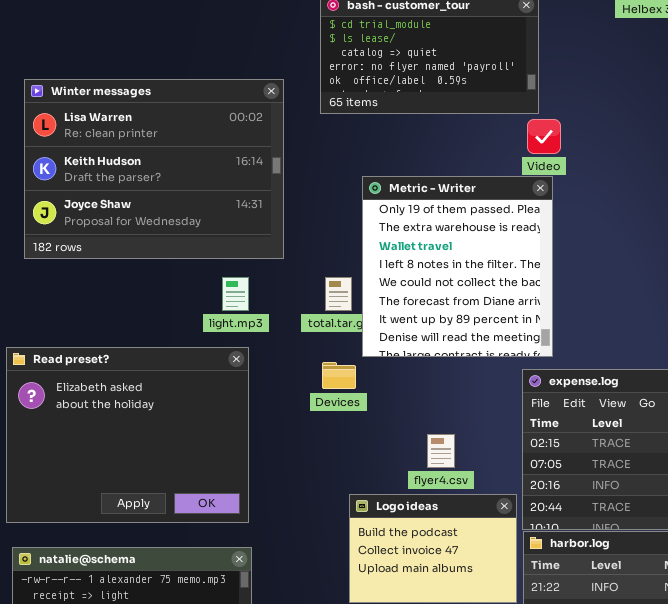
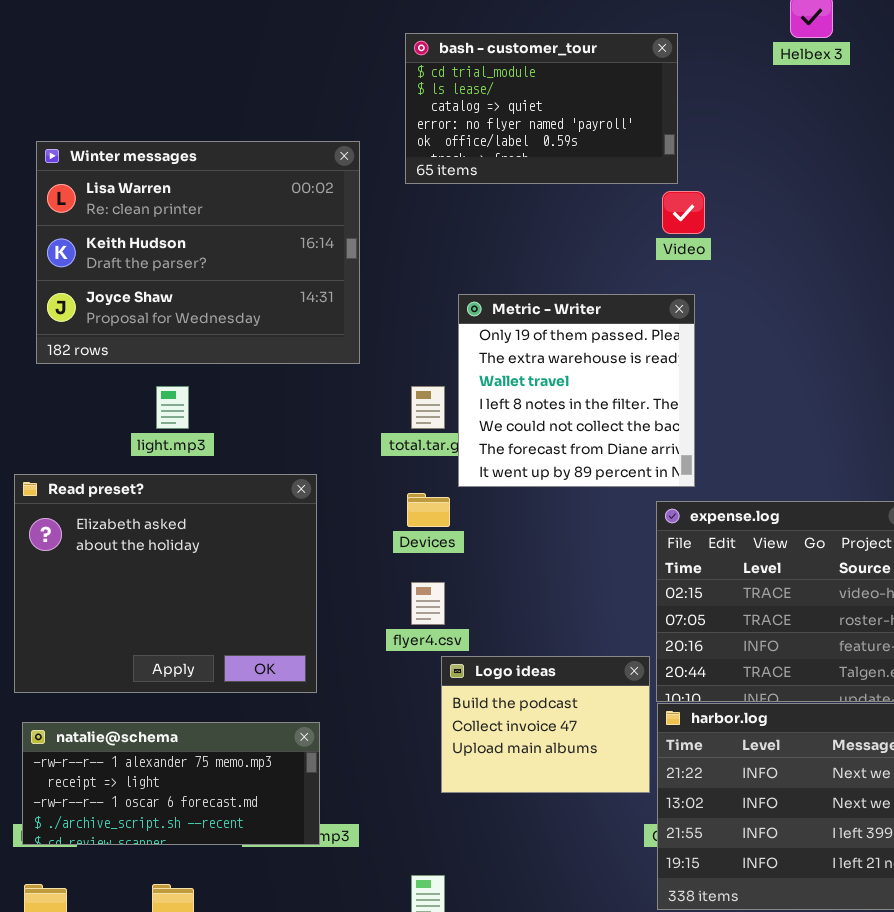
Metric - Writer: [362,176,553,357] -> [458,294,695,487], resized
light.mp3: [222,277,249,311] -> [156,386,189,429], moved
flyer4.csv: [427,434,455,468] -> [411,582,445,625], moved

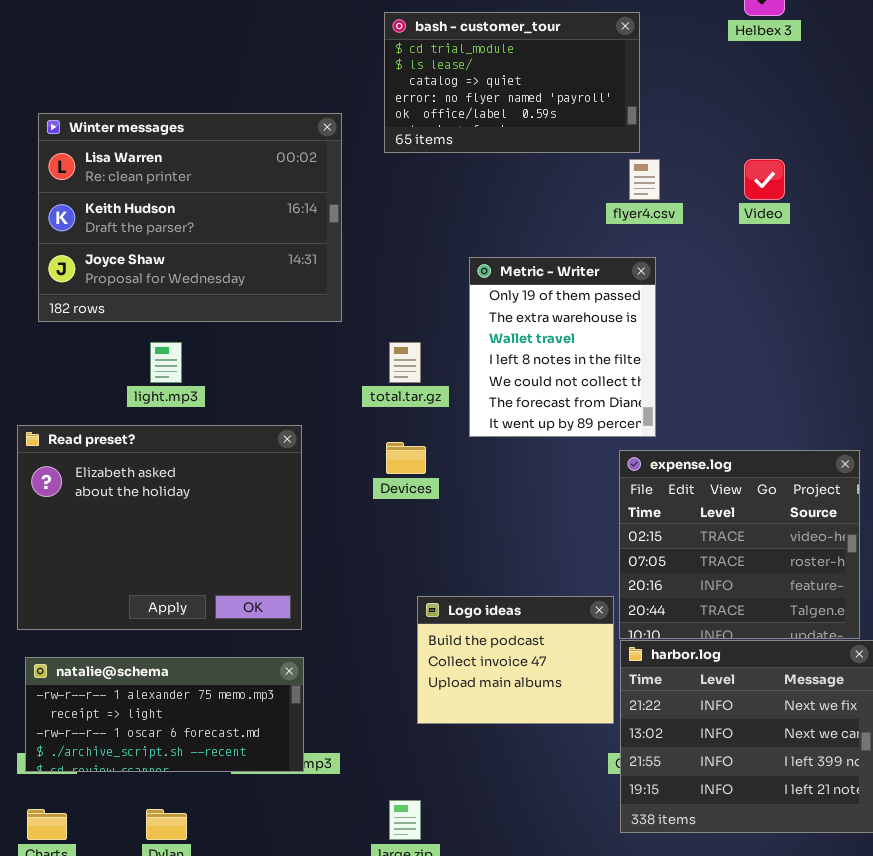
Video: [662,191,705,234] -> [744,159,785,200], moved
Metric - Writer: [458,294,695,487] -> [469,257,656,437], resized
flyer4.csv: [411,582,445,625] -> [629,159,660,200], moved

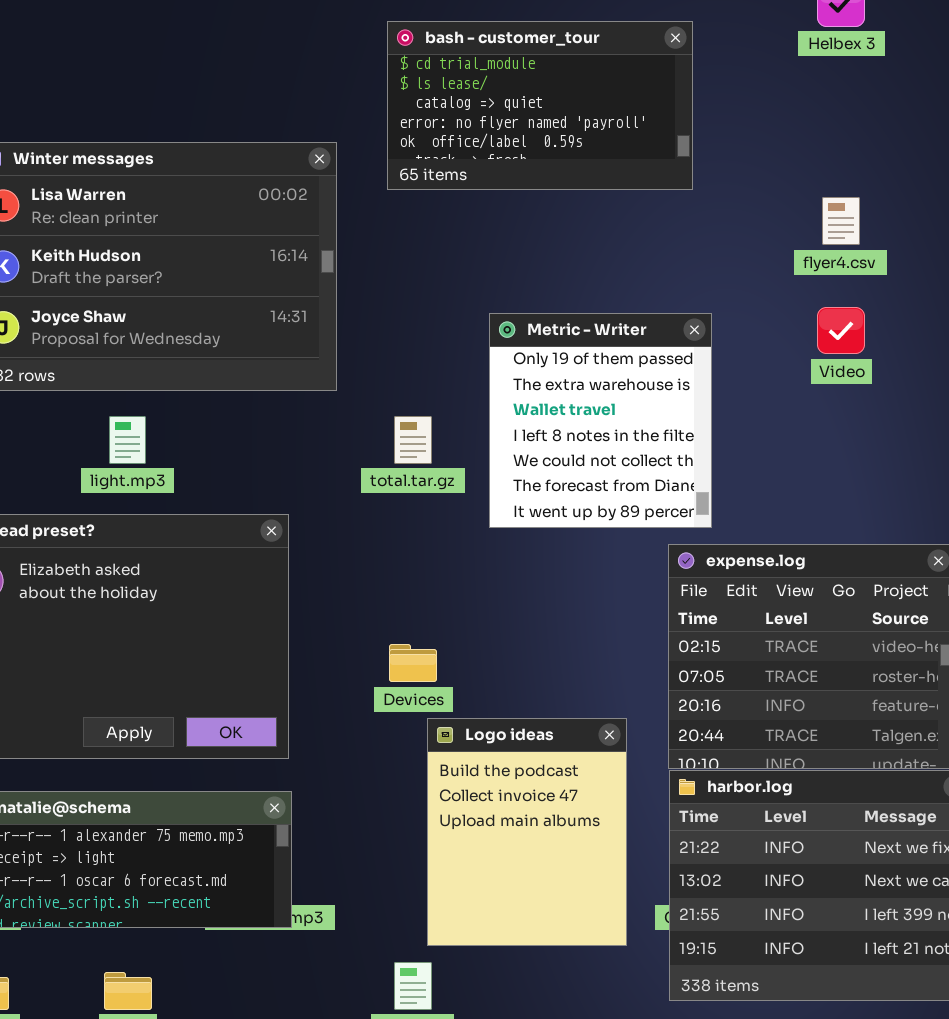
flyer4.csv: [629,159,660,200] -> [822,197,860,245], moved
Video: [744,159,785,200] -> [817,307,865,354], moved
Devices: [386,442,426,474] -> [389,644,437,682], moved
Logo ideas: [417,596,614,724] -> [427,718,627,946], resized

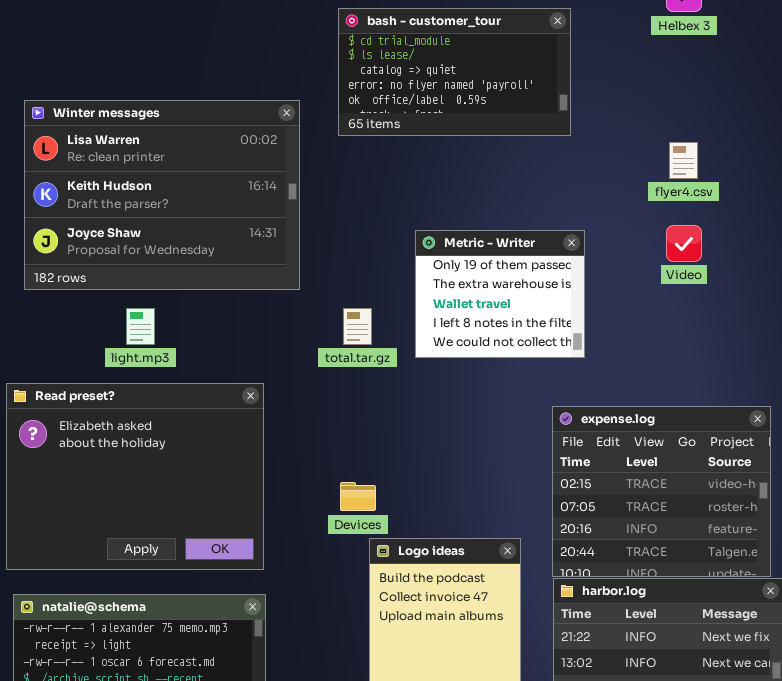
Metric - Writer: [489,313,712,528] -> [415,230,585,358], resized

